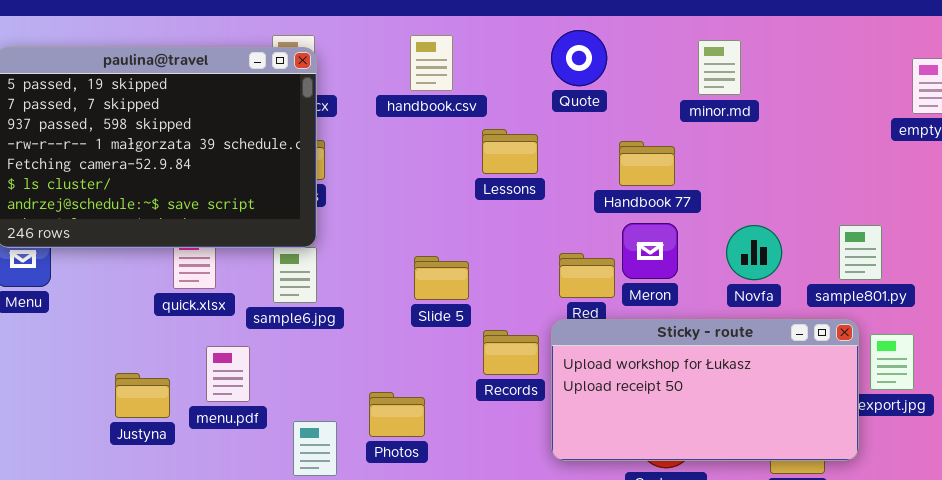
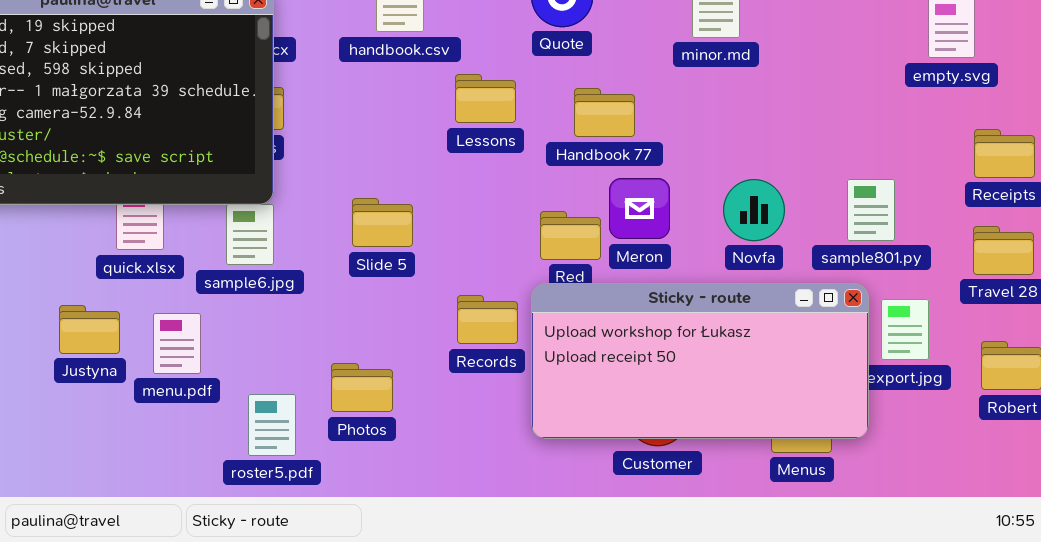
Handbook 77: [619,141,675,186] -> [574,88,635,137], moved
Slide 5: [414,256,469,300] -> [352,198,413,247], moved
Justyna: [115,373,170,418] -> [59,305,120,354], moved

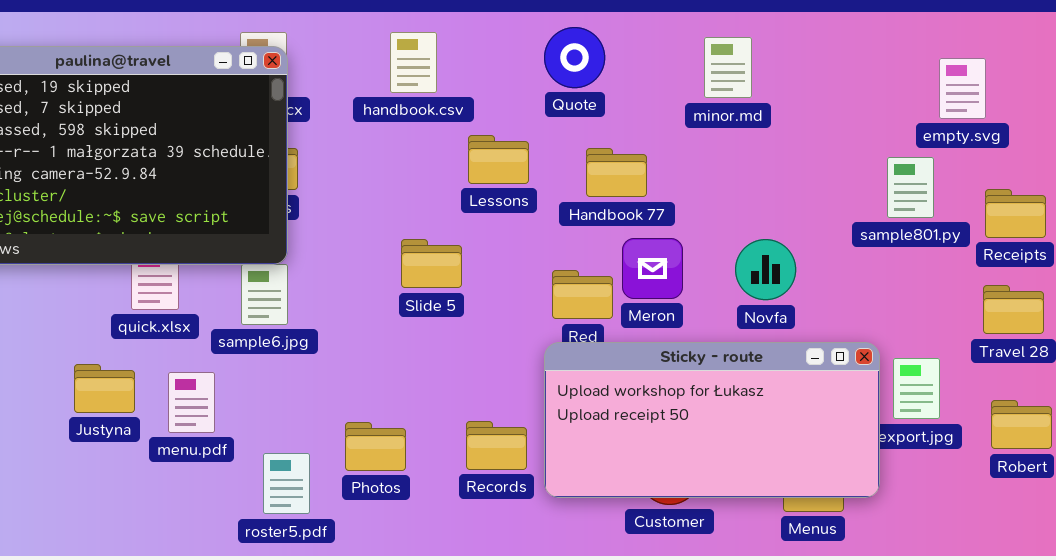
sample801.py: [847,179,895,241] -> [887,157,934,218], moved
Slide 5: [352,198,413,247] -> [401,239,462,288], moved
Records: [457,295,518,344] -> [466,421,527,470], moved

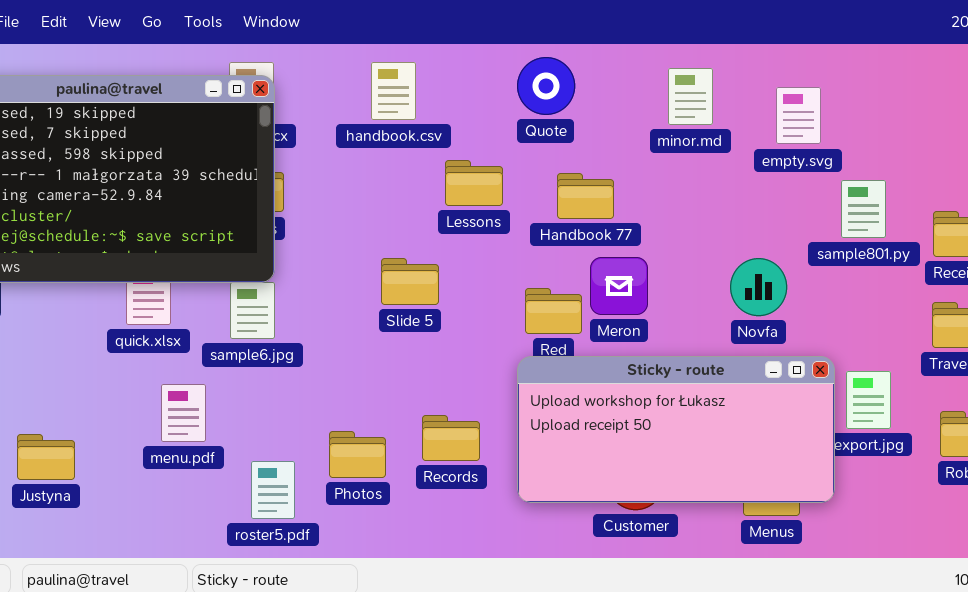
empty.svg: [939,58,986,119] -> [776,87,821,144], moved
Novfa: [735,239,796,300] -> [730,258,787,316], moved
Justyna: [74,364,135,413] -> [17,434,75,480], moved
Records: [466,421,527,470] -> [422,415,480,461], moved

